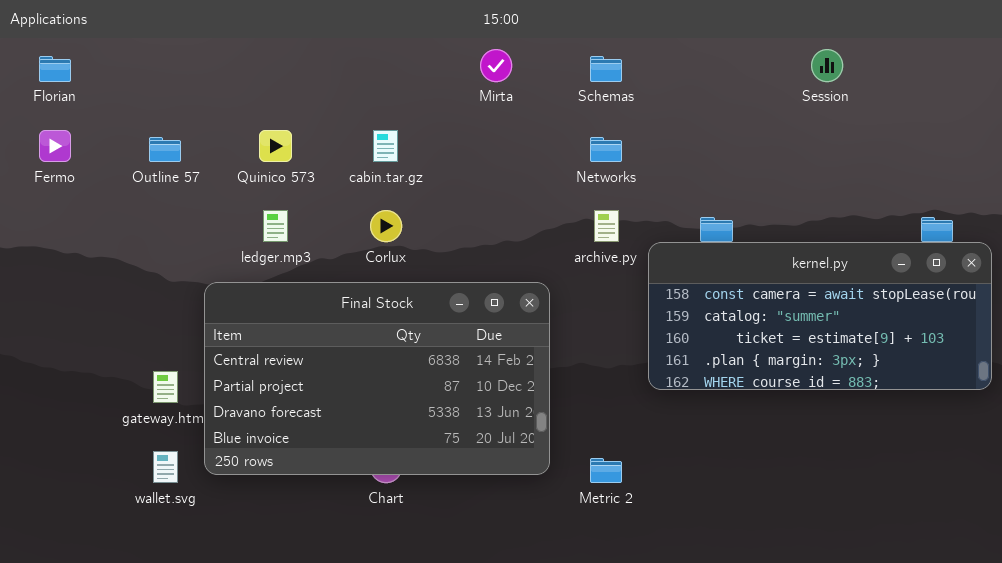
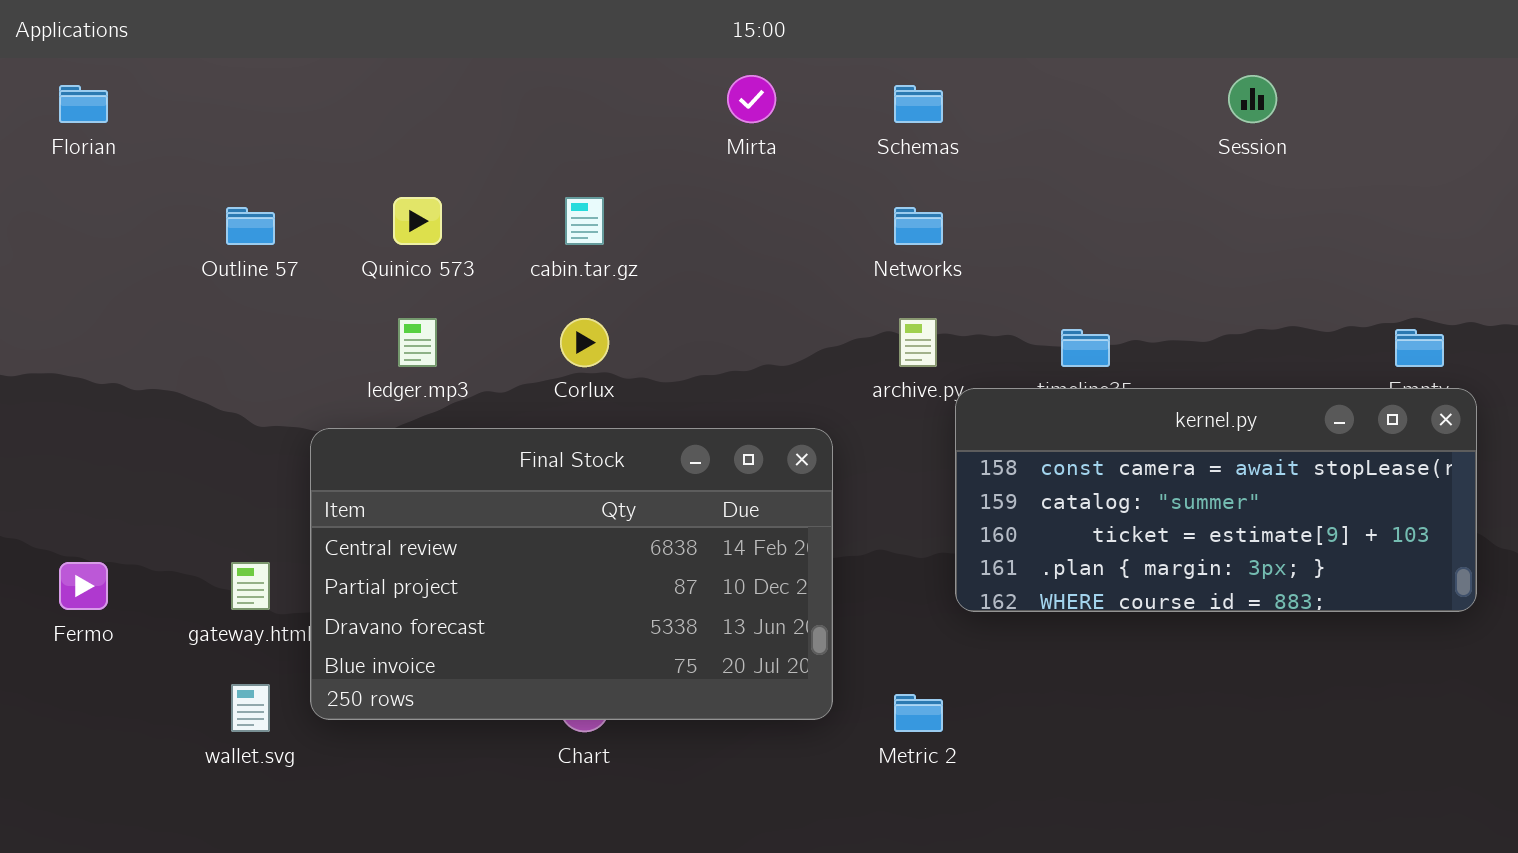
Fermo: [39,130,71,162] -> [59,562,108,610], moved
kernel.py: [648,242,992,390] -> [955,388,1477,612], moved

